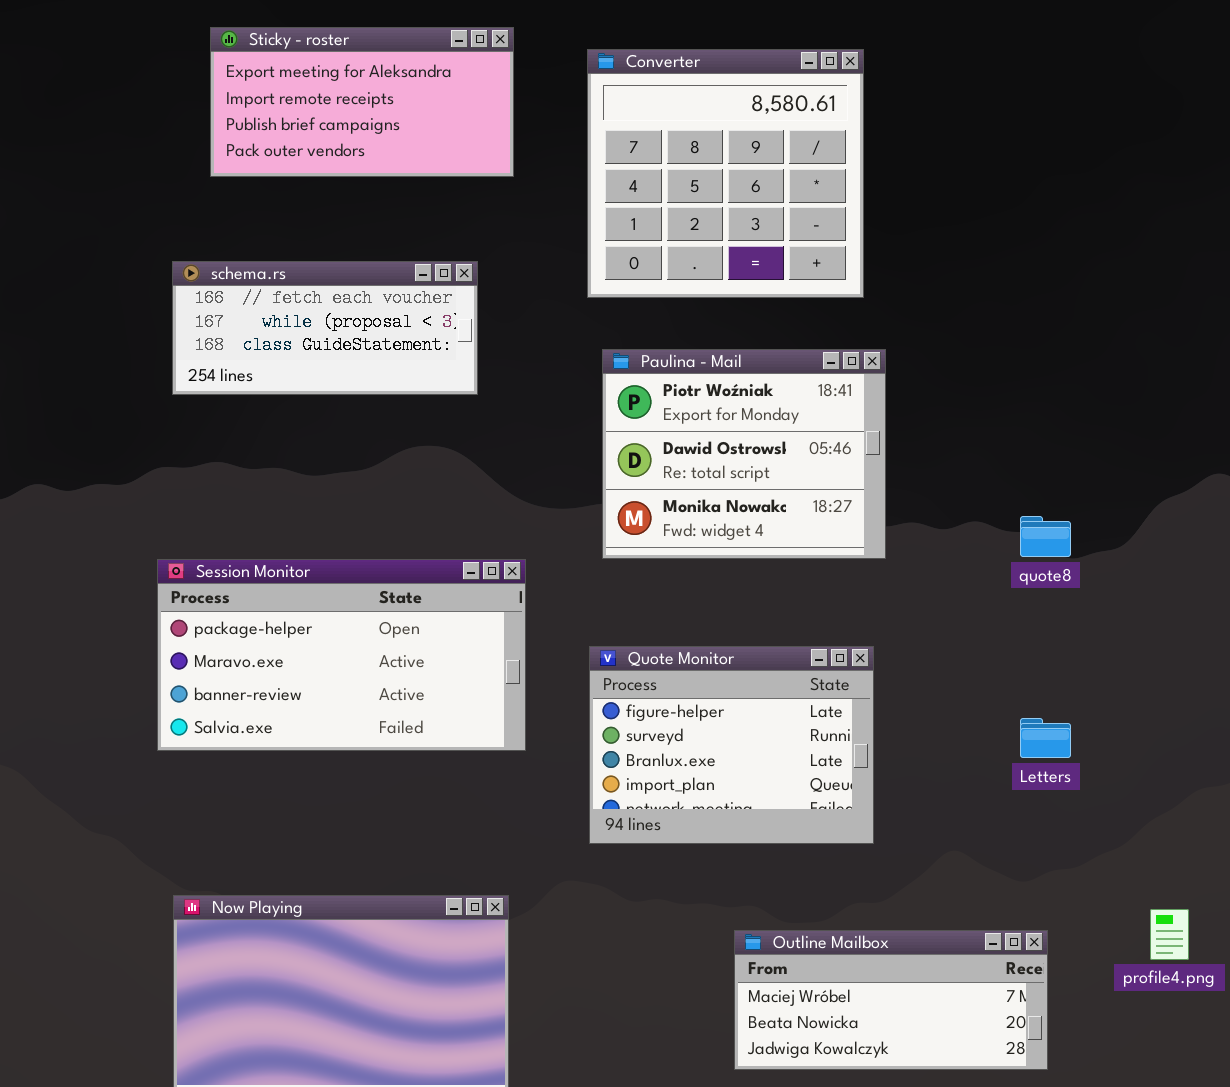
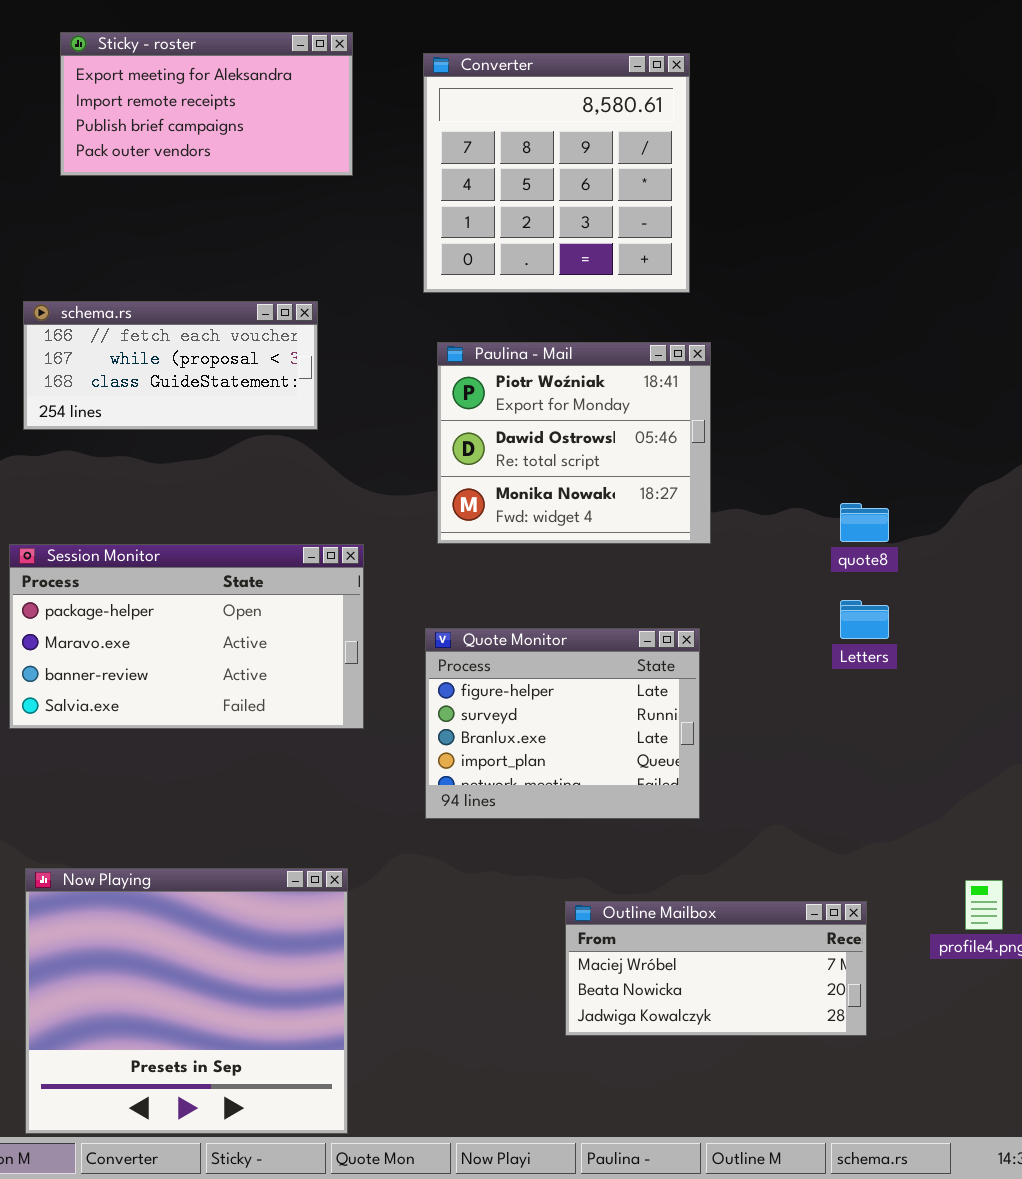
schema.rs: [172,261,478,395] -> [23,301,318,430], moved
Letters: [1020,718,1071,758] -> [840,600,889,639], moved

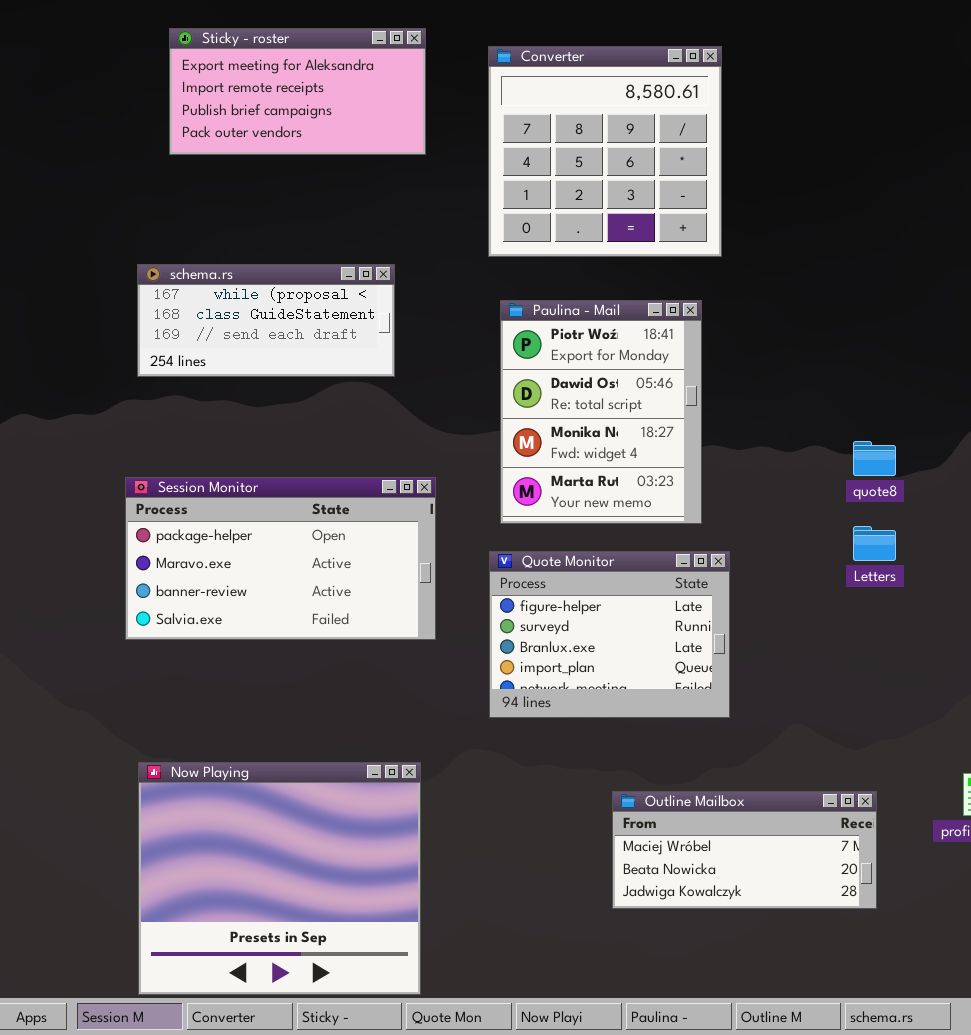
schema.rs: [23,301,318,430] -> [137,264,395,377], scrolled down 1 row
Paulina - Mail: [437,342,711,544] -> [500,300,702,524], resized

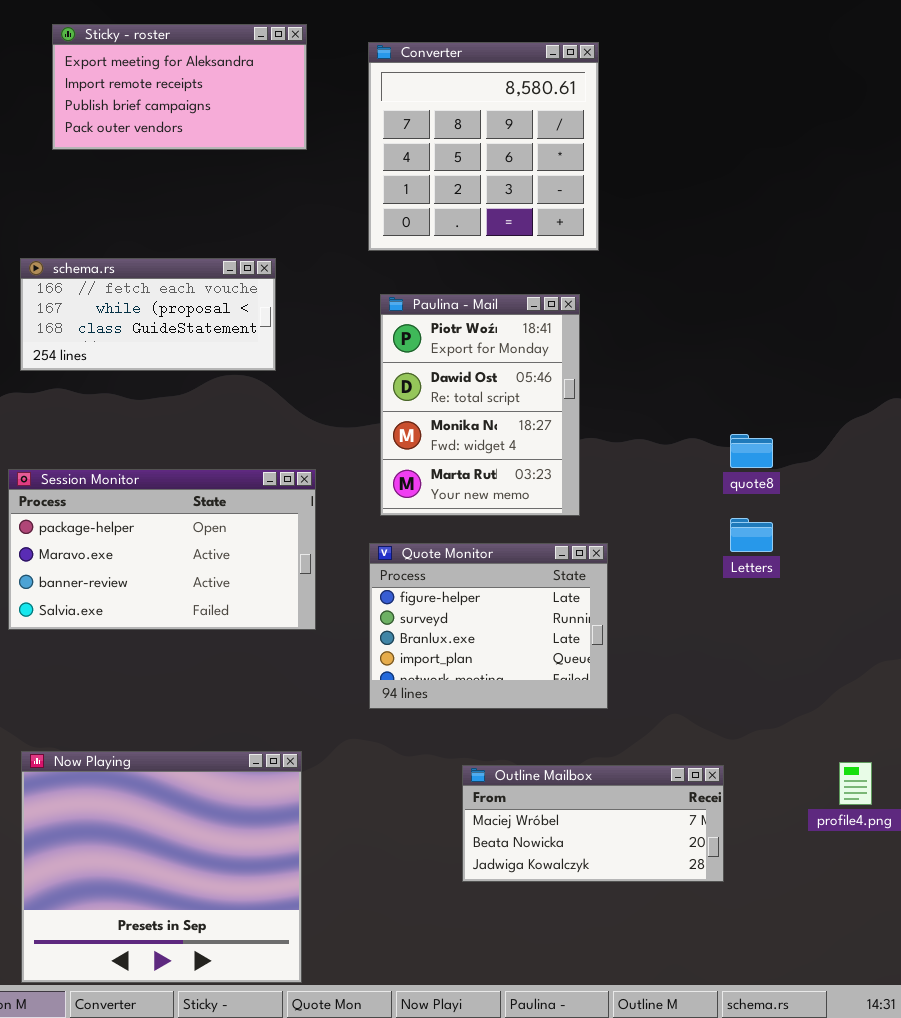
schema.rs: [137,264,395,377] -> [20,258,276,371], scrolled up 1 row
Outline Mailbox: [612,791,877,909] -> [462,765,724,882], moved

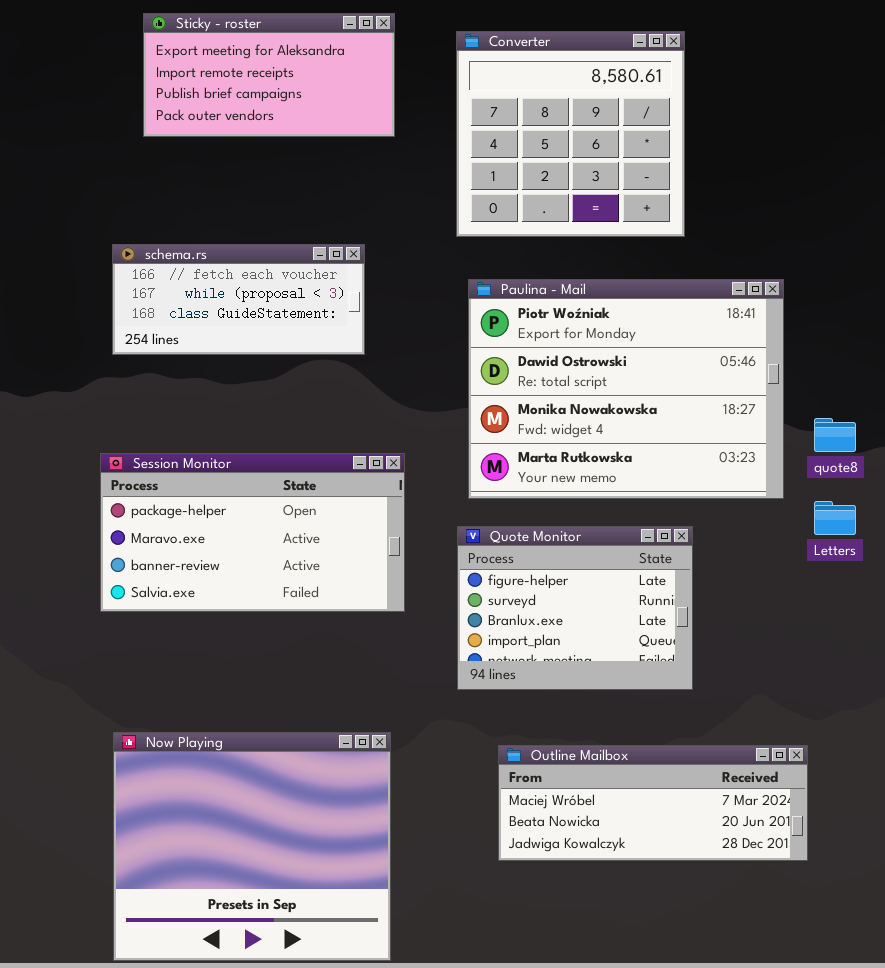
Paulina - Mail: [380,294,580,516] -> [468,279,784,499], resized
Outline Mailbox: [462,765,724,882] -> [498,745,808,861], resized

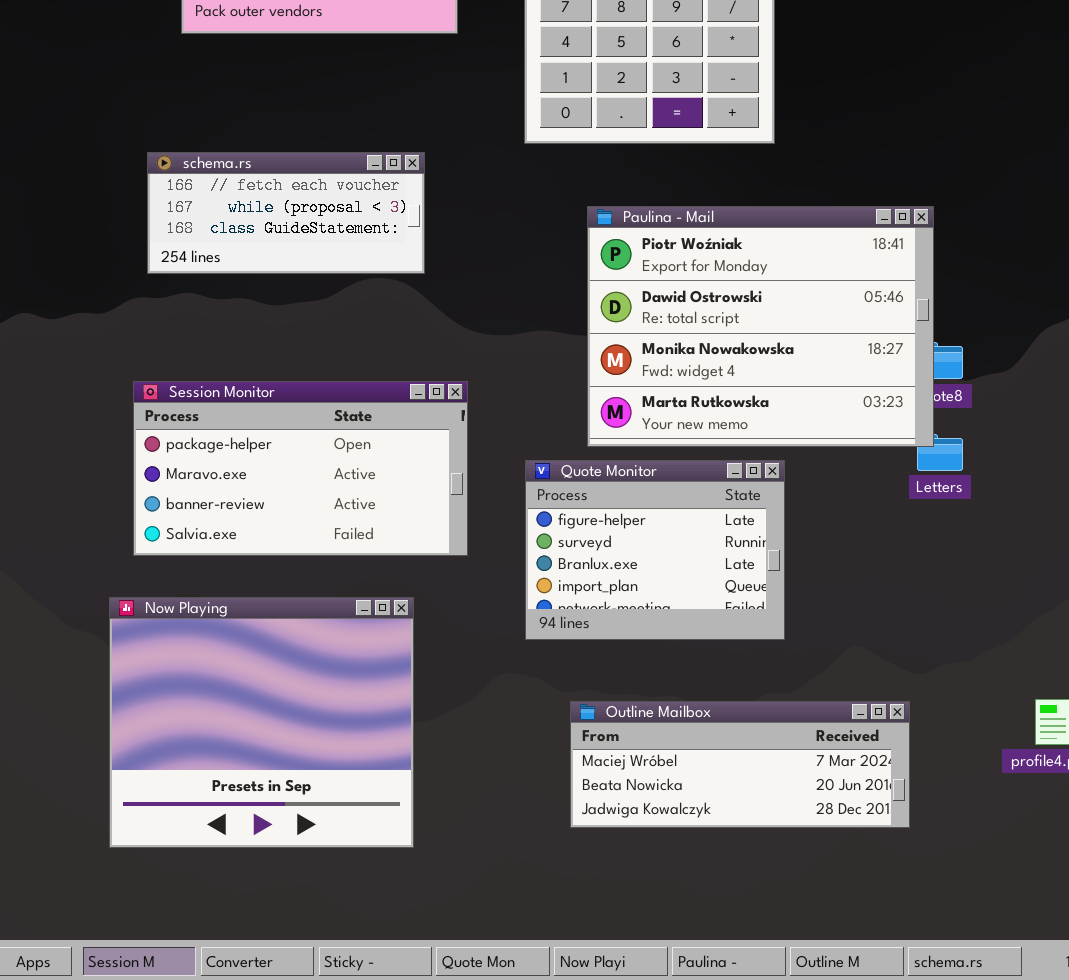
Paulina - Mail: [468,279,784,499] -> [587,206,934,447], moved
Now Playing: [113,732,391,961] -> [109,597,414,848], moved

